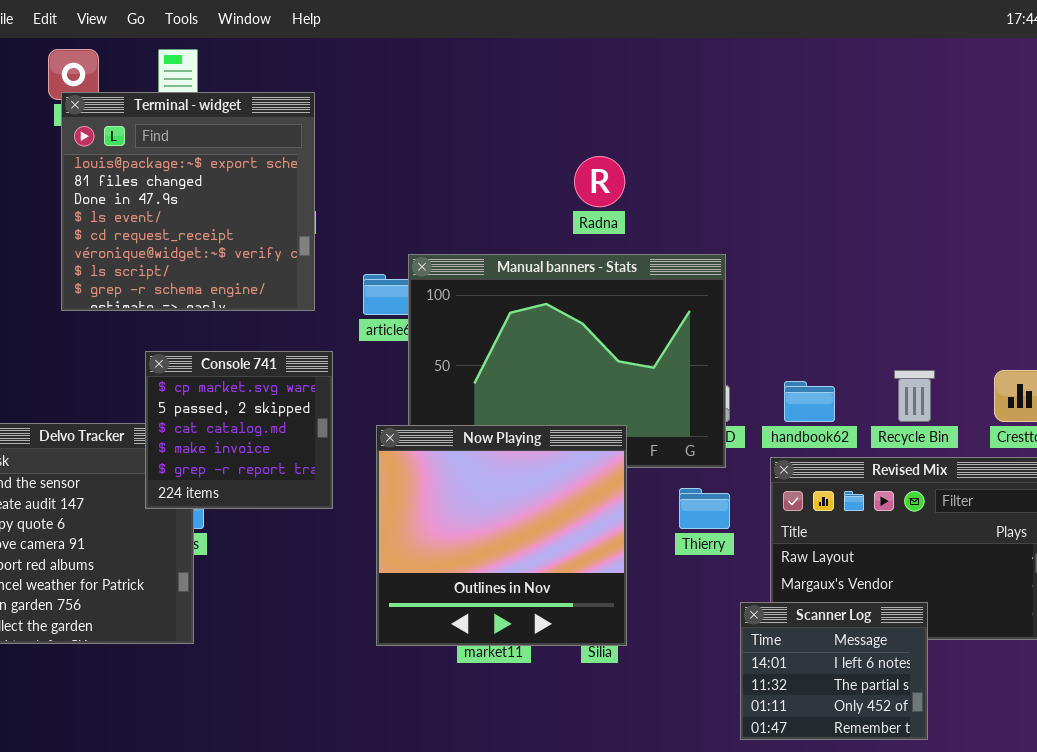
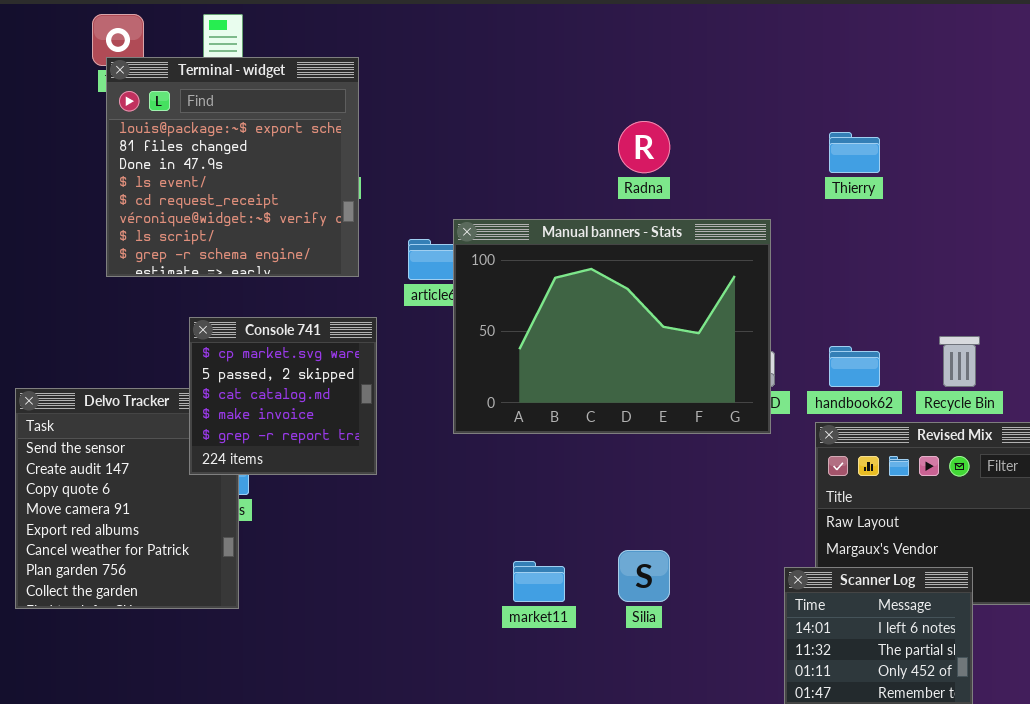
Now Playing: [376,425,627,646] -> none, closed
Thierry: [679,488,730,529] -> [829,132,880,173], moved

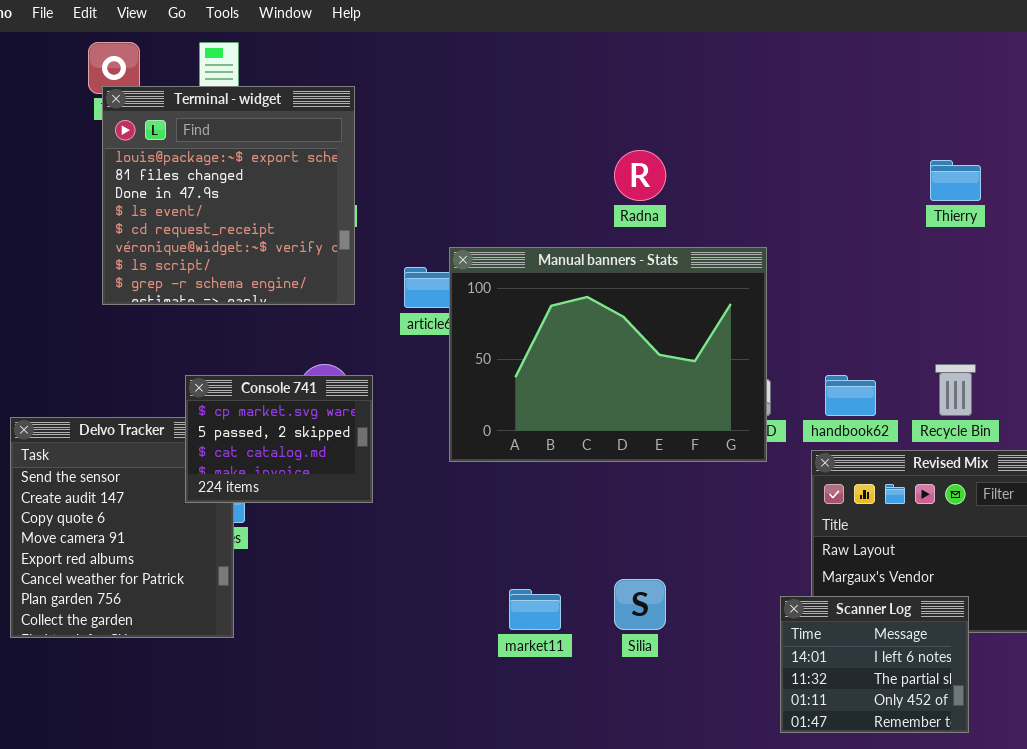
Thierry: [829,132,880,173] -> [930,160,981,201], moved
Console 741: [189,317,377,475] -> [185,375,373,503], resized

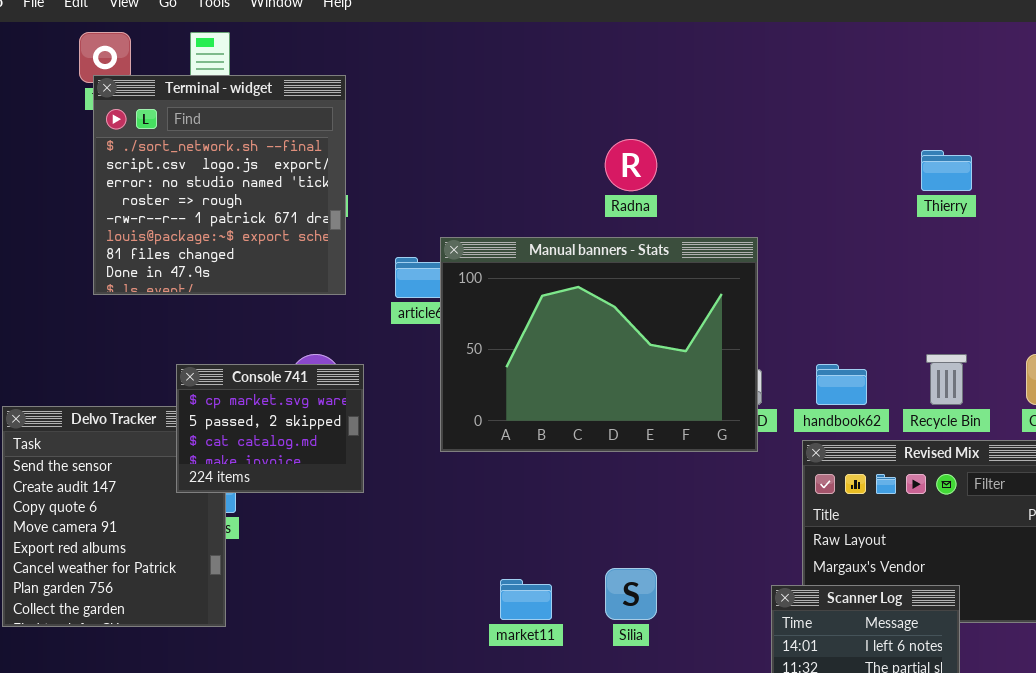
Terminal - widget: [102,86,355,305] -> [93,75,346,295], scrolled up 5 rows

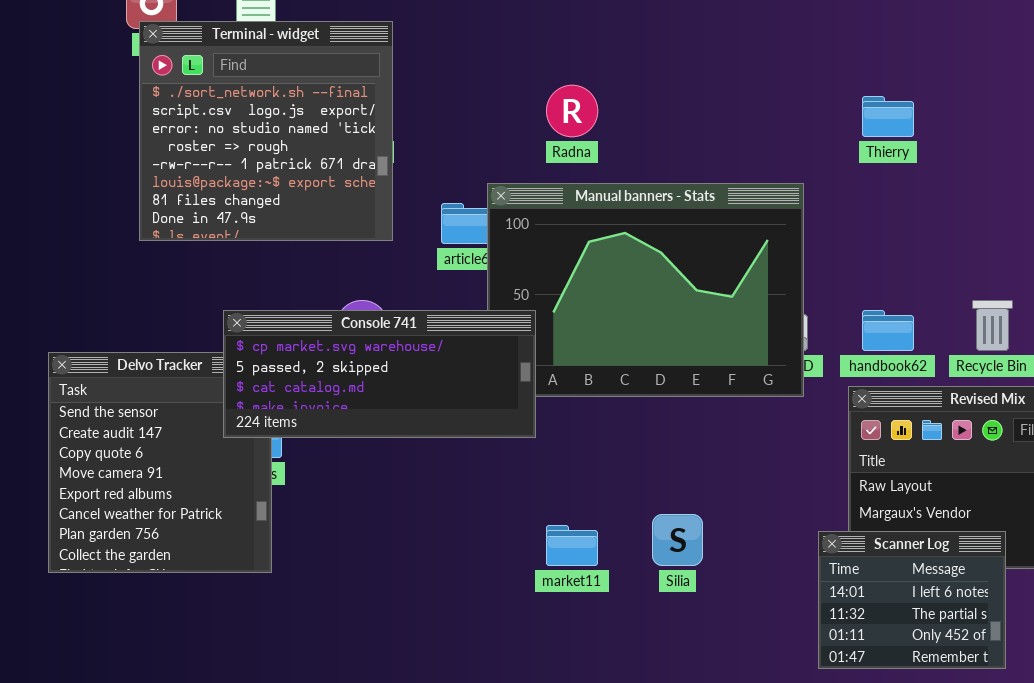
Radna: [605,139,657,191] -> [546,85,598,137], moved
Thierry: [921,150,972,191] -> [862,96,914,137], moved
Console 741: [176,364,364,493] -> [223,310,536,438], resized

